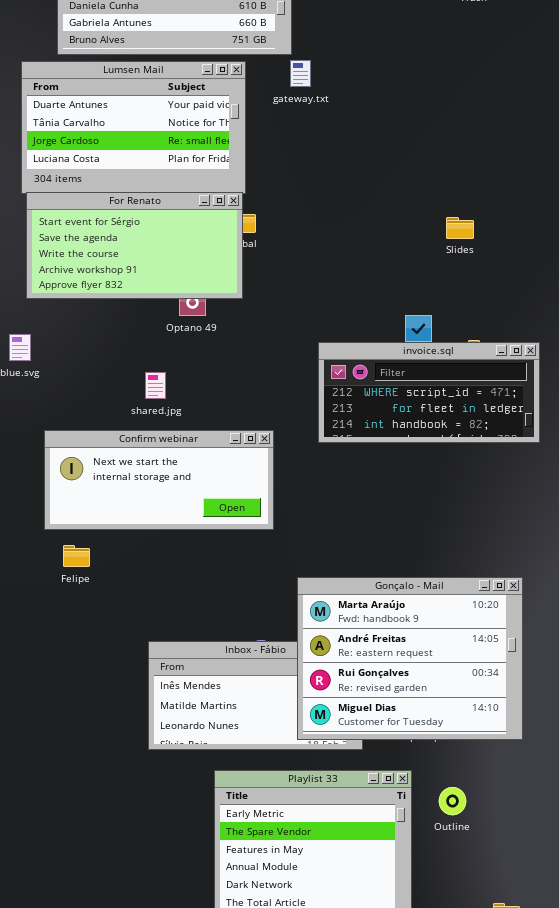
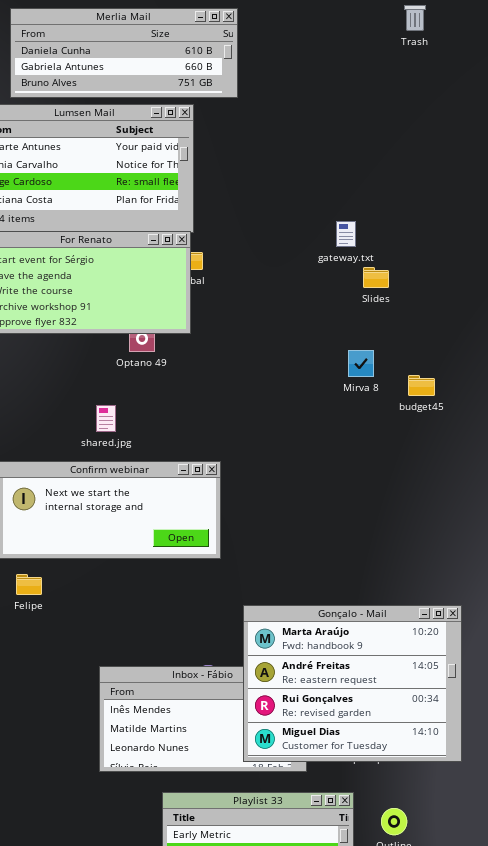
gateway.txt: [290,60,311,87] -> [336,221,356,247], moved
Slides: [446,217,474,239] -> [363,267,389,288], moved
invoice.sql: [318,342,540,443] -> none, closed

